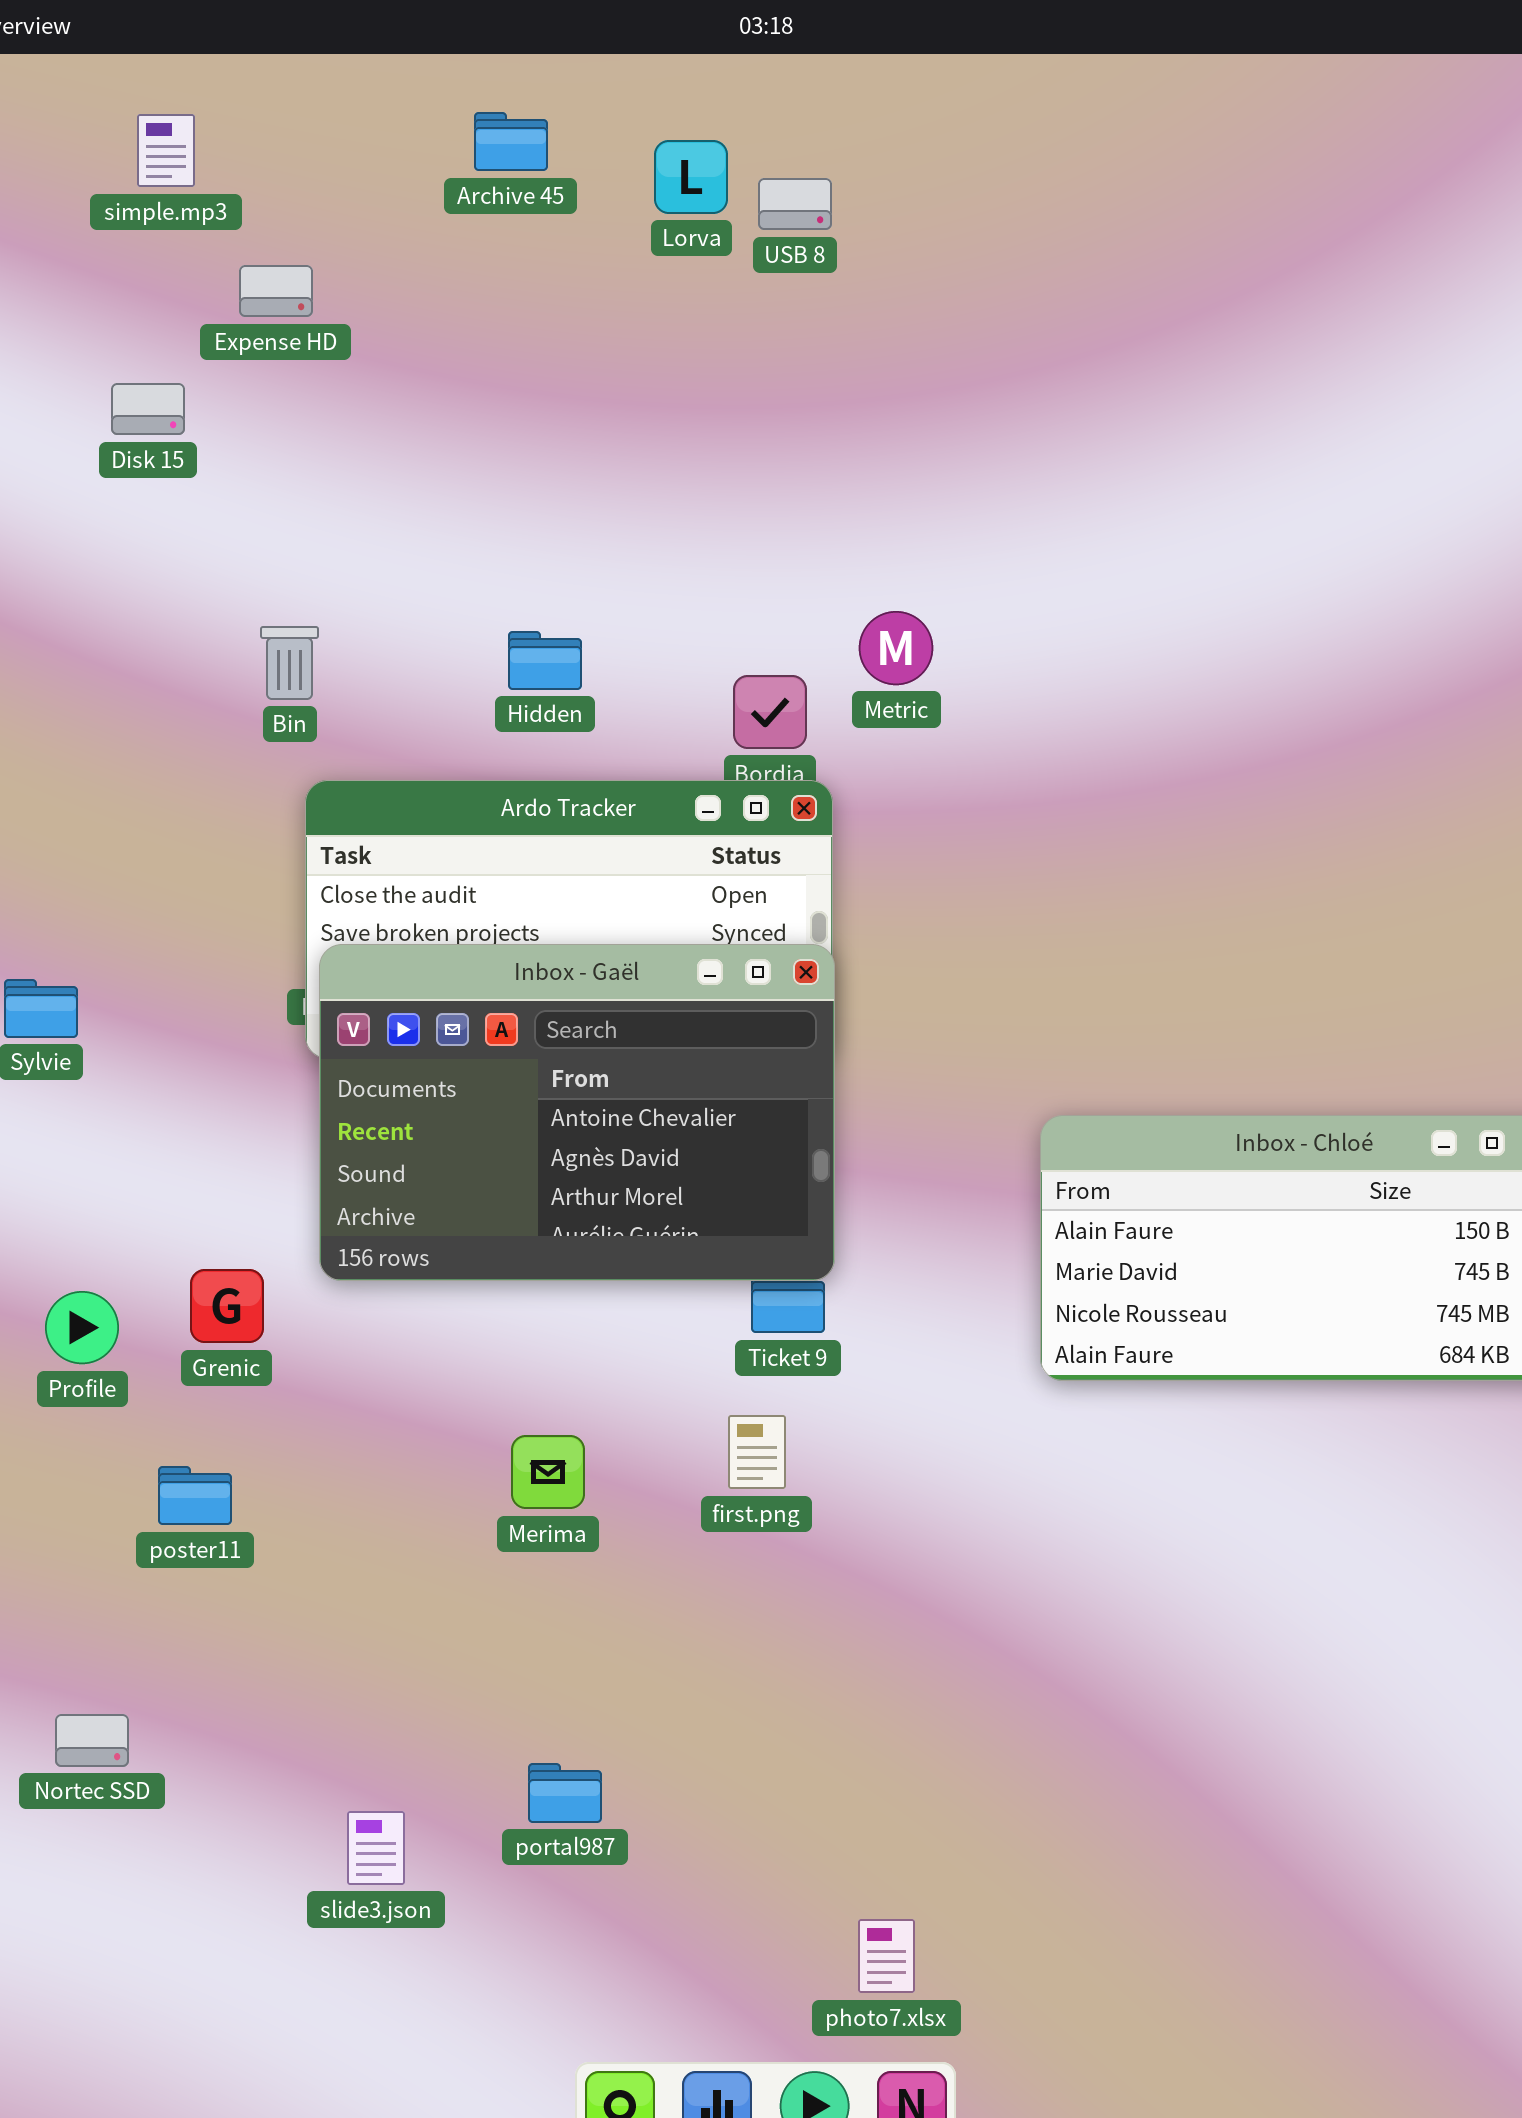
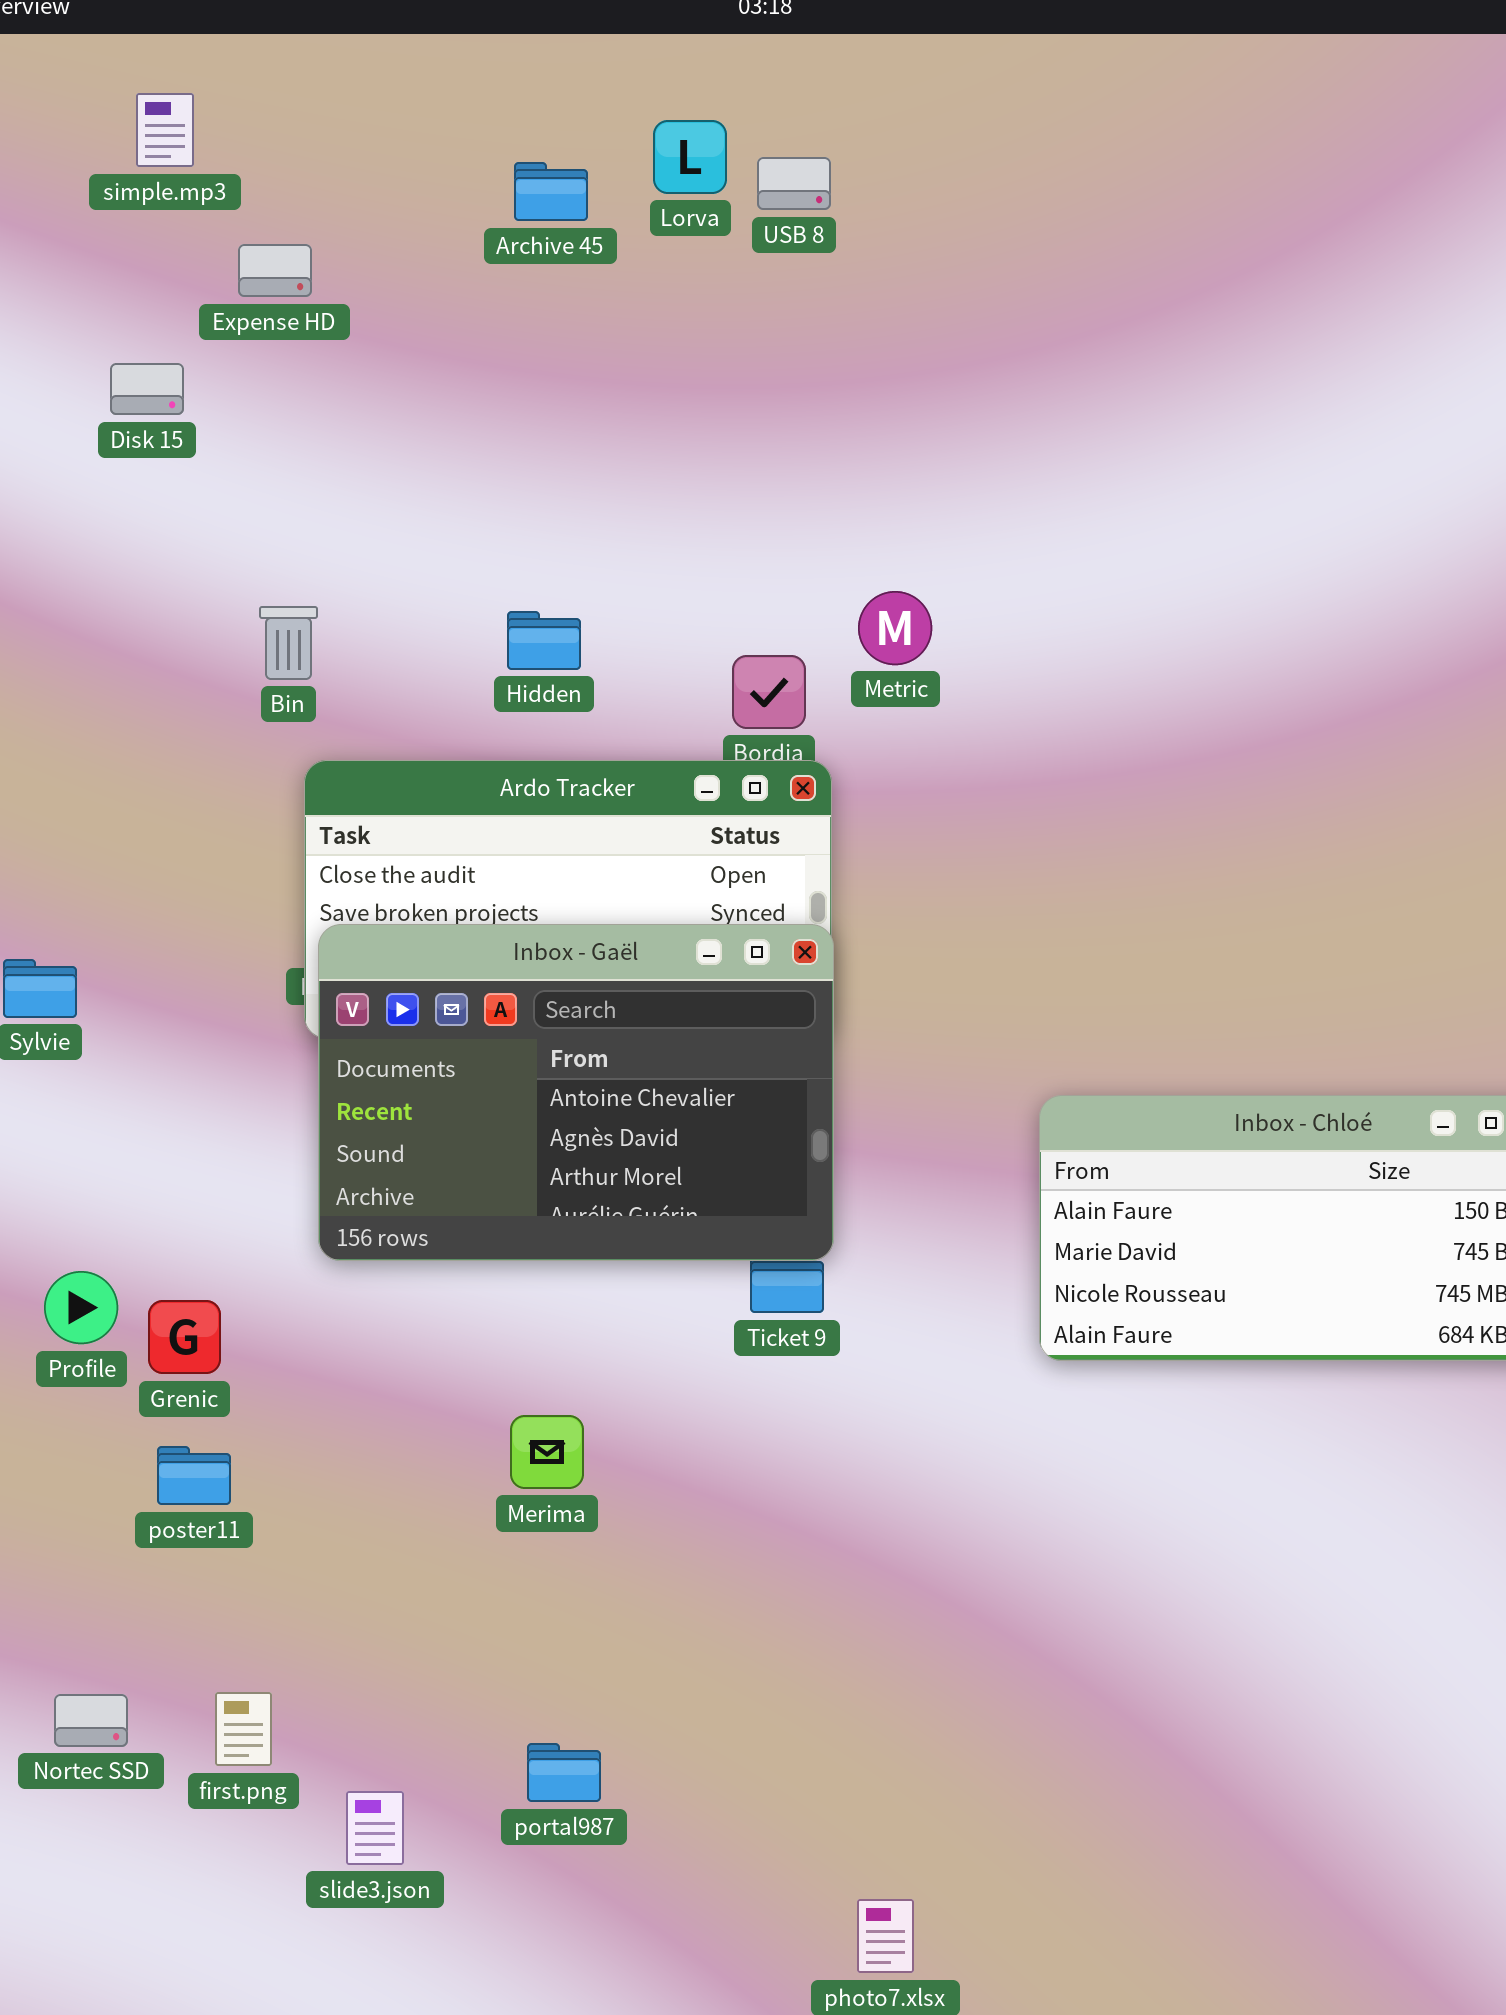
Archive 45: [474,112,548,171] -> [514,162,588,221], moved
Grenic: [190,1269,264,1343] -> [148,1300,221,1374], moved
first.png: [728,1415,786,1489] -> [215,1692,272,1766], moved

